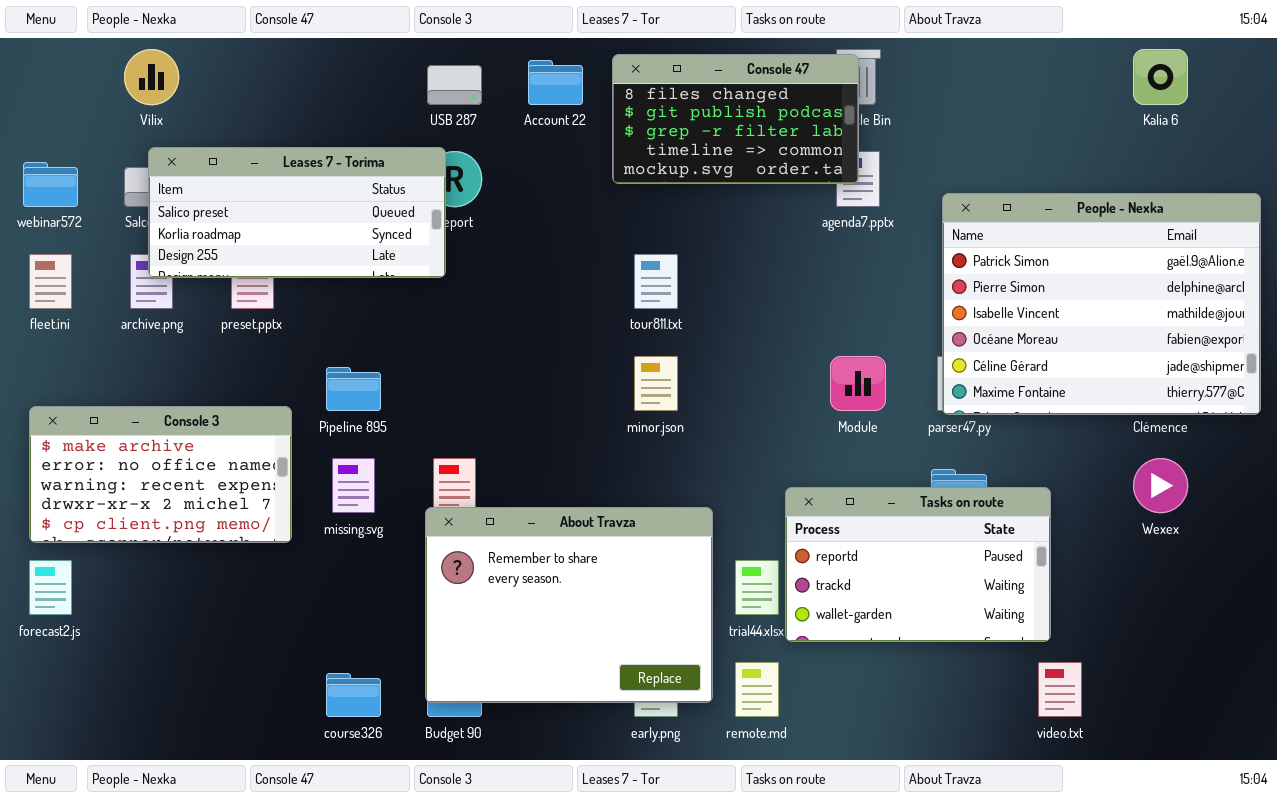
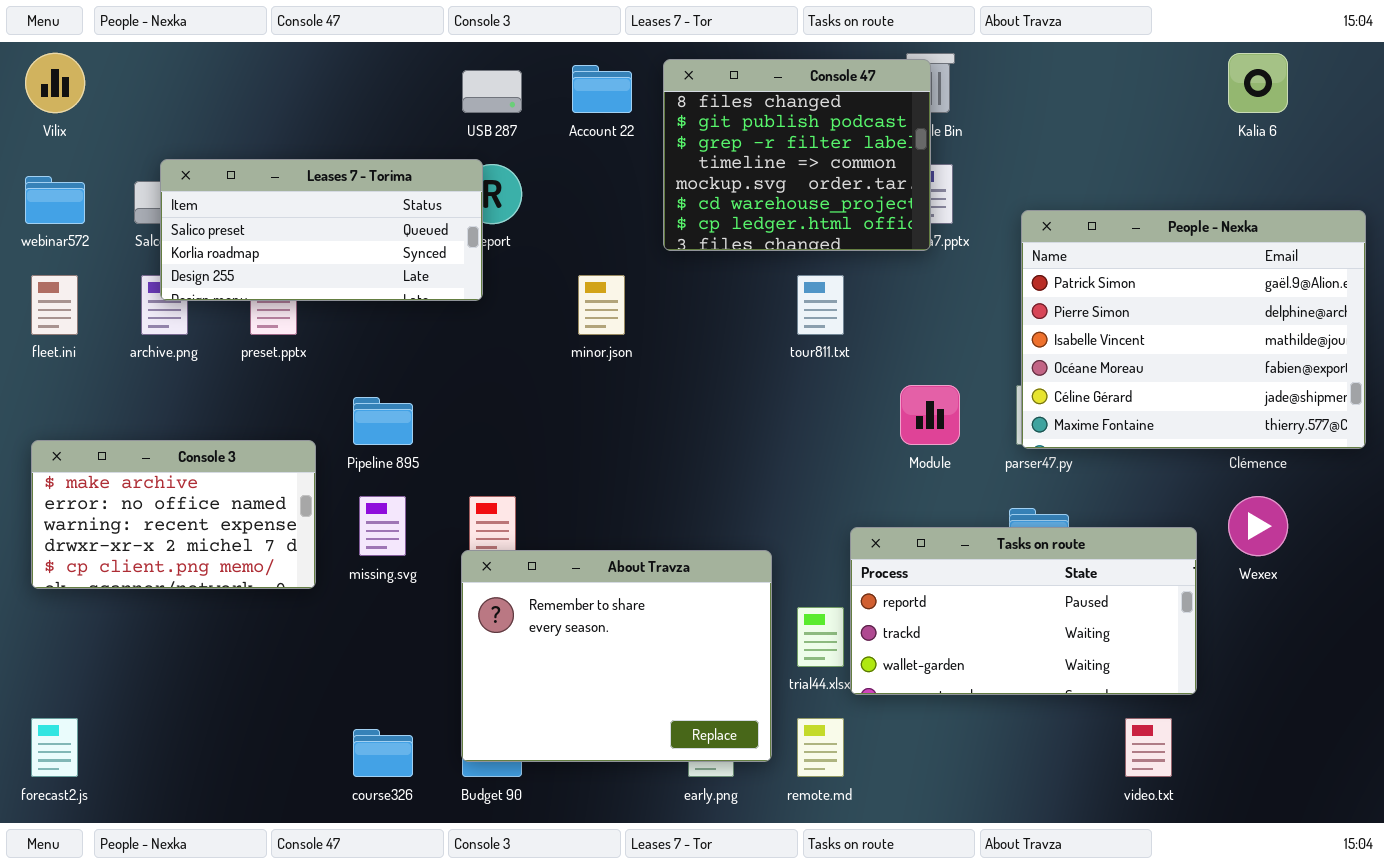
Vilix: [124,49,179,105] -> [25,53,85,113], moved
Console 47: [612,54,859,184] -> [663,59,931,251], resized
tour811.txt: [634,254,678,309] -> [797,275,844,335], moved
minor.json: [634,356,678,411] -> [578,275,625,335], moved
Tasks on route: [785,487,1051,642] -> [850,527,1197,695], resized
forecast2.js: [29,560,72,615] -> [31,718,78,777], moved

